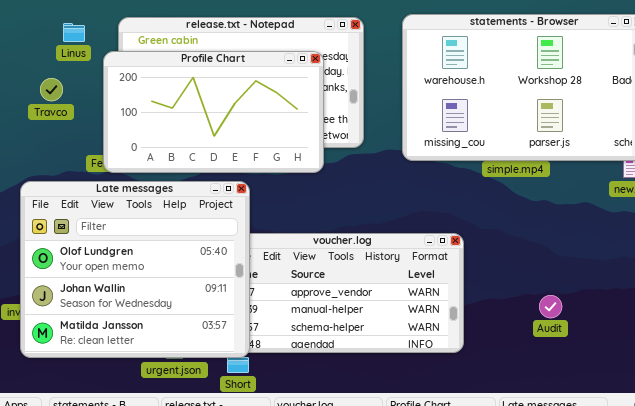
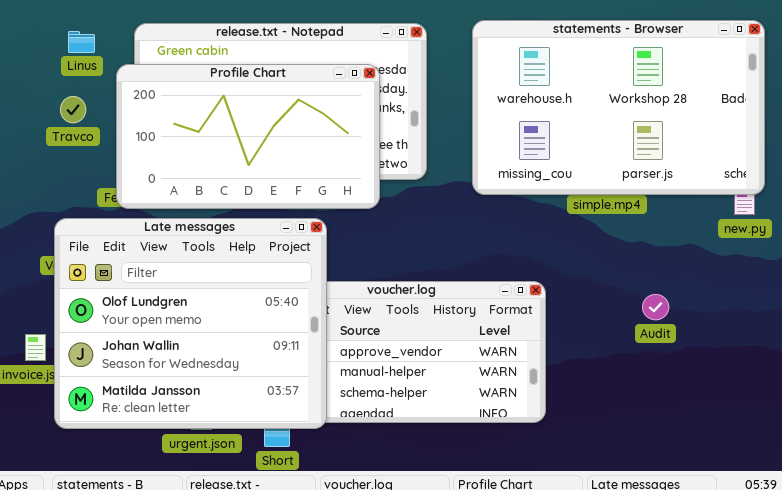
Travco: [40,78,63,101] -> [60,96,86,123], moved
Late messages: [20,181,250,358] -> [54,218,327,429], moved
Audit: [539,295,562,318] -> [642,294,669,320], moved

